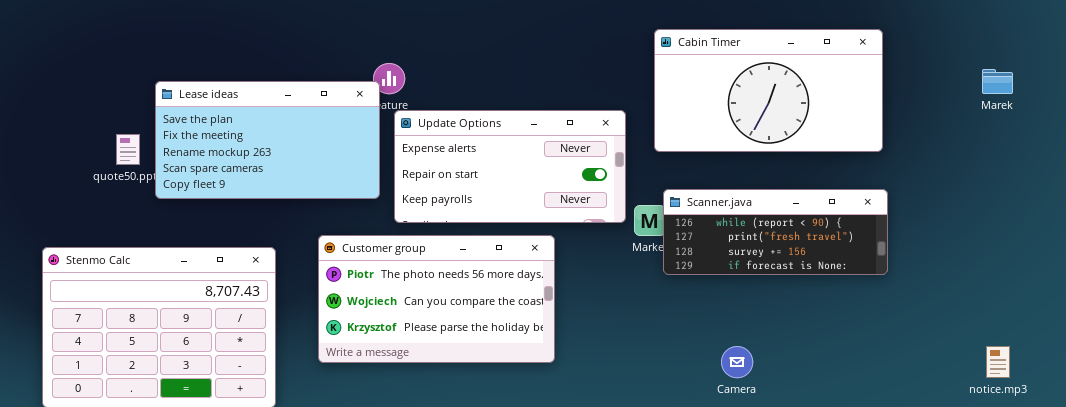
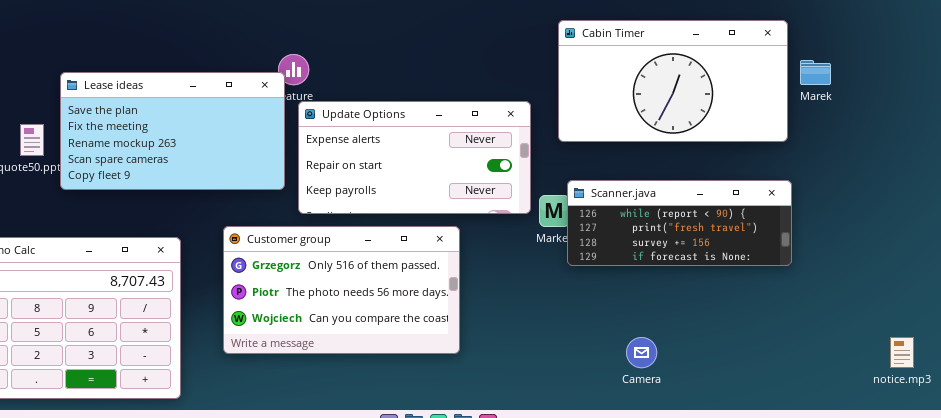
Marek: [982,69,1013,94] -> [800,60,831,85], moved
Customer group: [318,235,555,363] -> [223,226,460,354], scrolled up 1 row

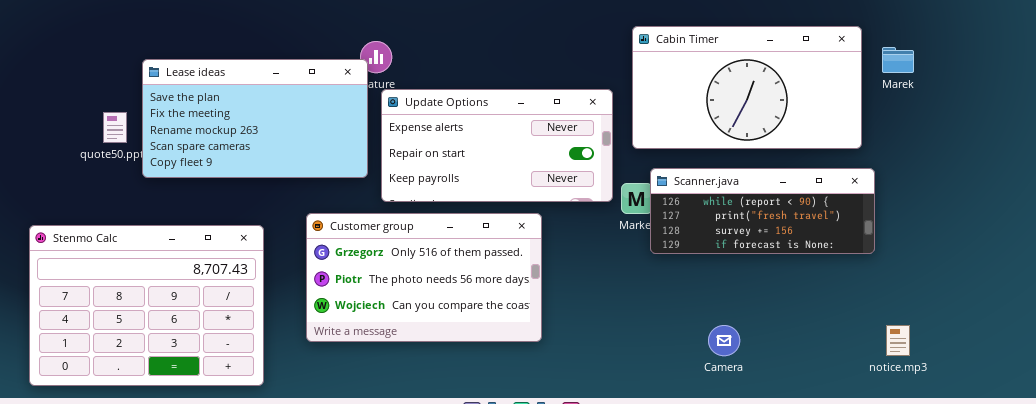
Cabin Timer: [558,20,788,142] -> [632,26,862,149], moved
notice.mp3: [890,337,914,368] -> [886,325,910,356], moved

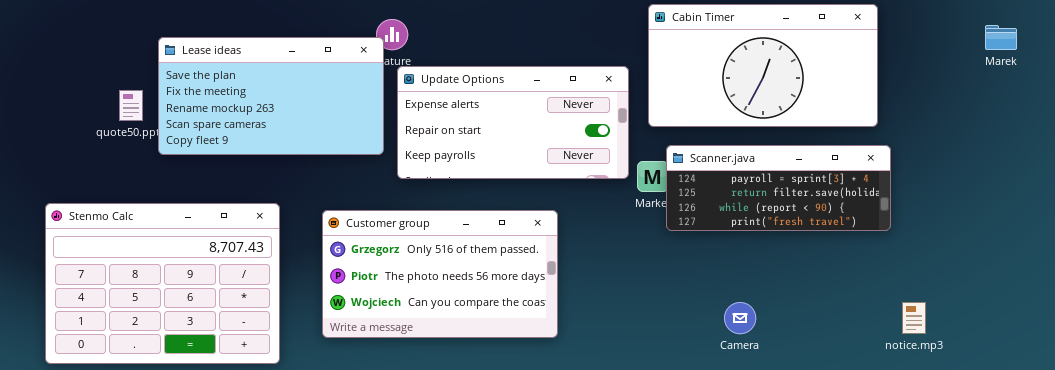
Marek: [882,47,914,73] -> [985,25,1017,50], moved
Scanner.java: [650,168,875,254] -> [666,145,891,231], scrolled up 2 rows
Customer group: [306,213,542,342] -> [322,210,558,338], moved

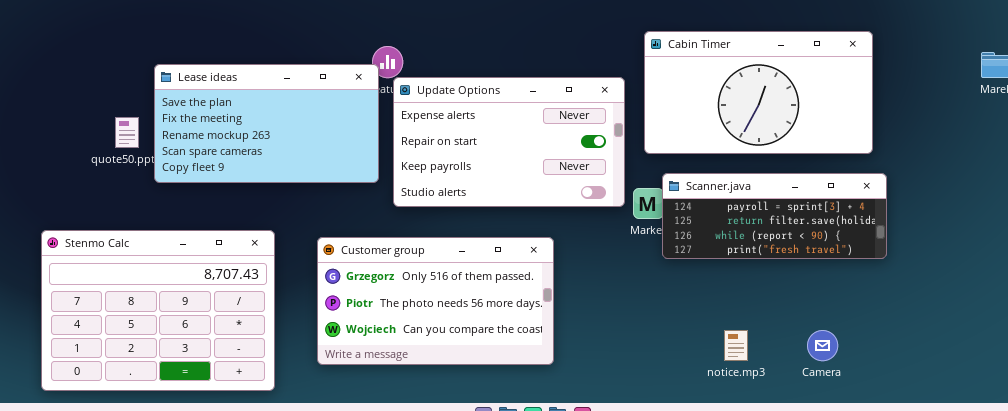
Update Options: [397,66,629,179] -> [393,77,625,207], resized
Camera: [724,302,756,334] -> [807,330,838,361], moved
notice.mp3: [902,302,926,334] -> [724,330,748,361], moved

